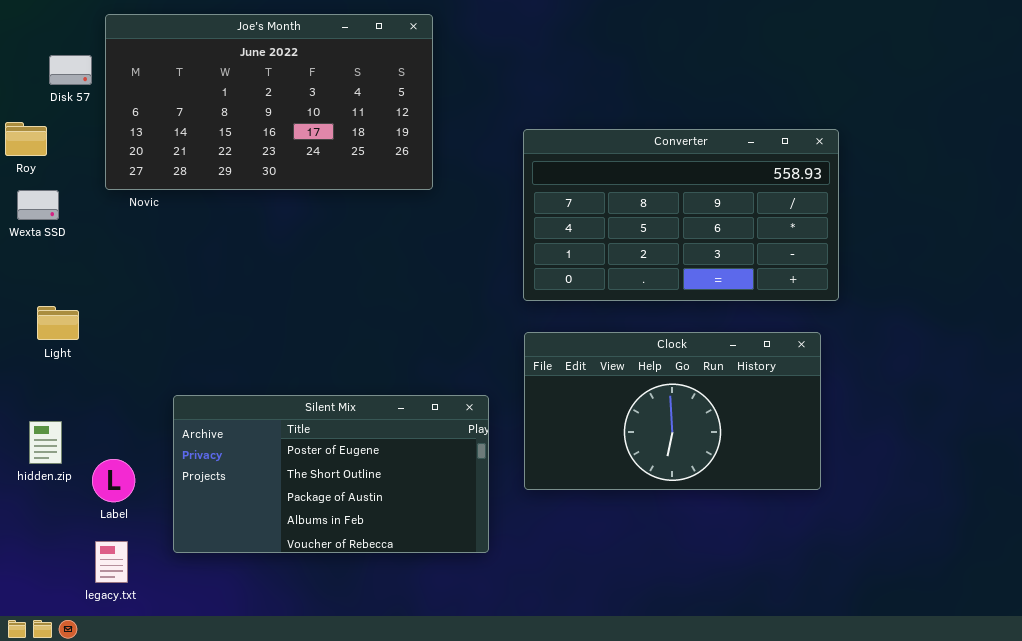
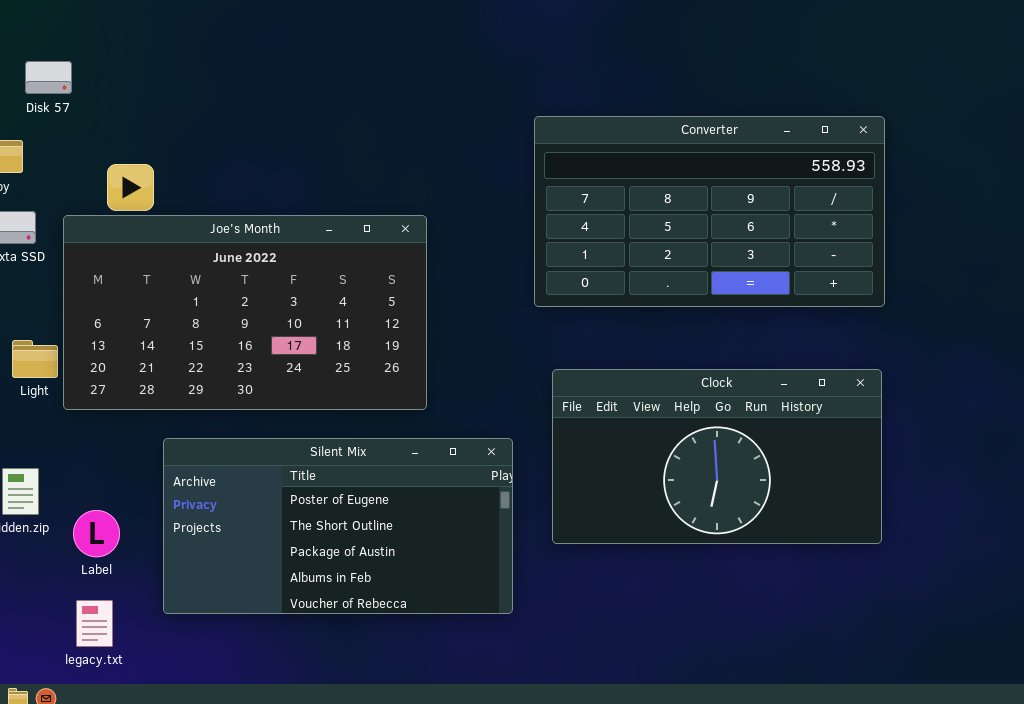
Joe's Month: [105,14,433,190] -> [63,215,427,410], moved
Converter: [523,129,839,301] -> [534,116,885,307], moved

